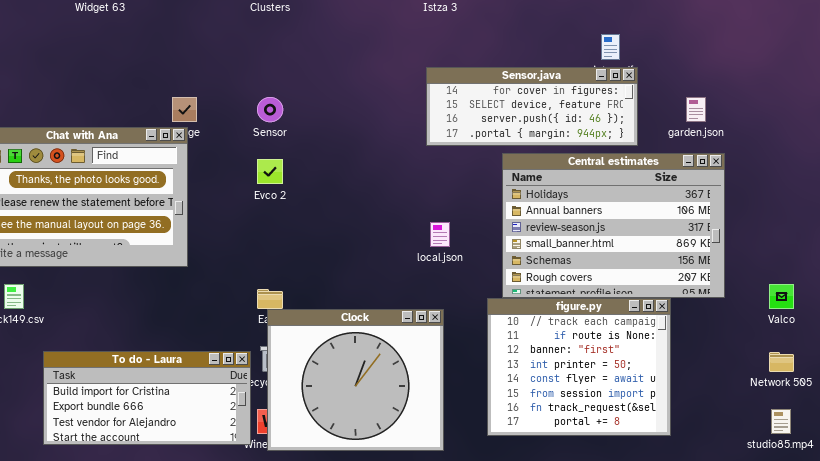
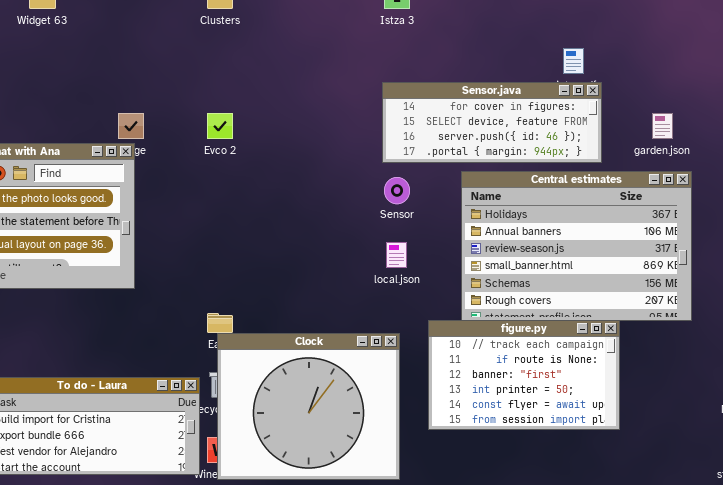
Sensor: [257,97,283,122] -> [384,177,410,204], moved
Evco 2: [257,159,283,184] -> [207,113,233,139], moved
figure.py: [487,298,671,436] -> [428,320,620,430], moved, resized

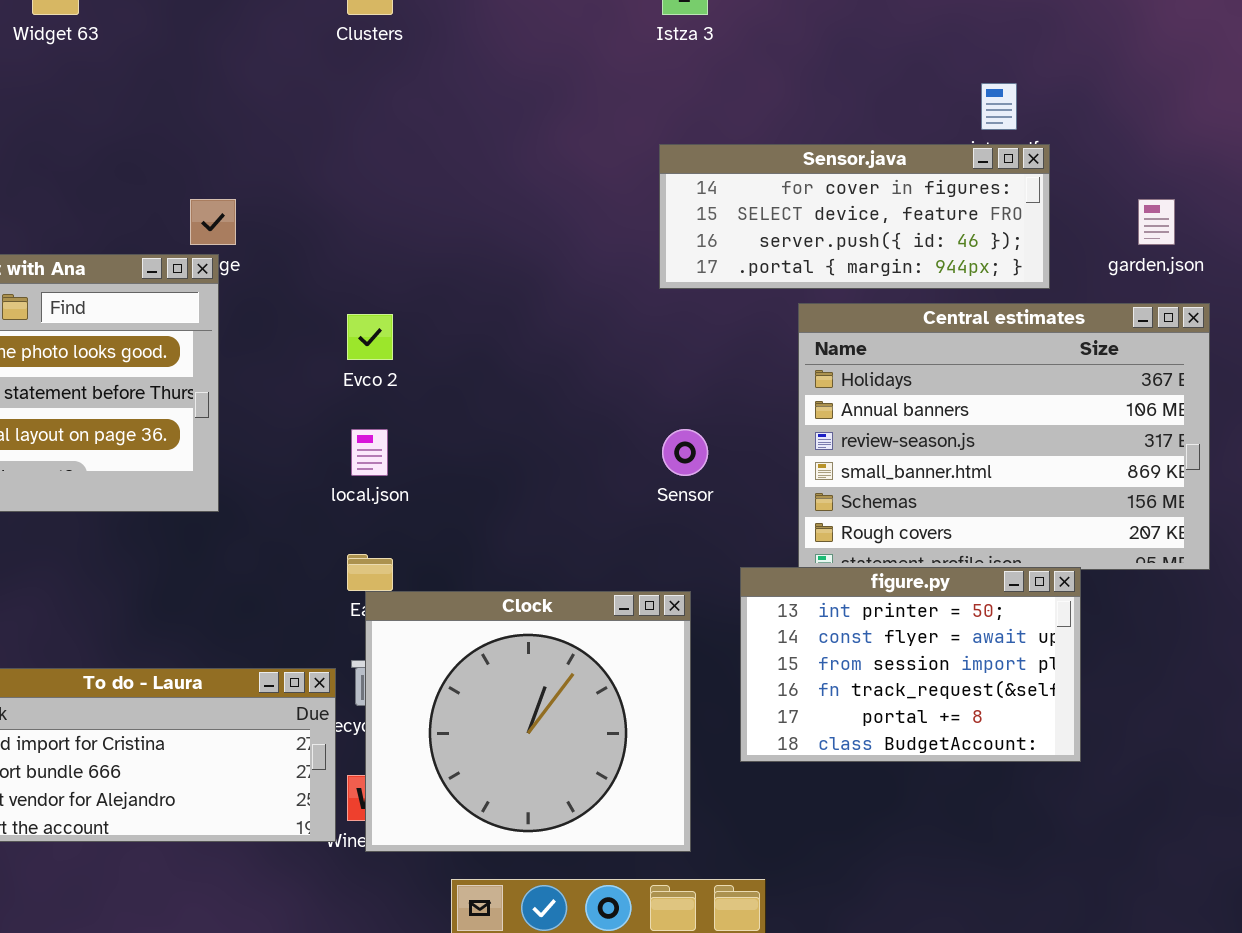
Evco 2: [207,113,233,139] -> [347,314,393,360], moved
Sensor: [384,177,410,204] -> [662,429,708,476], moved
local.json: [386,242,407,268] -> [351,429,388,476], moved
figure.py: [428,320,620,430] -> [740,567,1081,762], scrolled down 3 rows

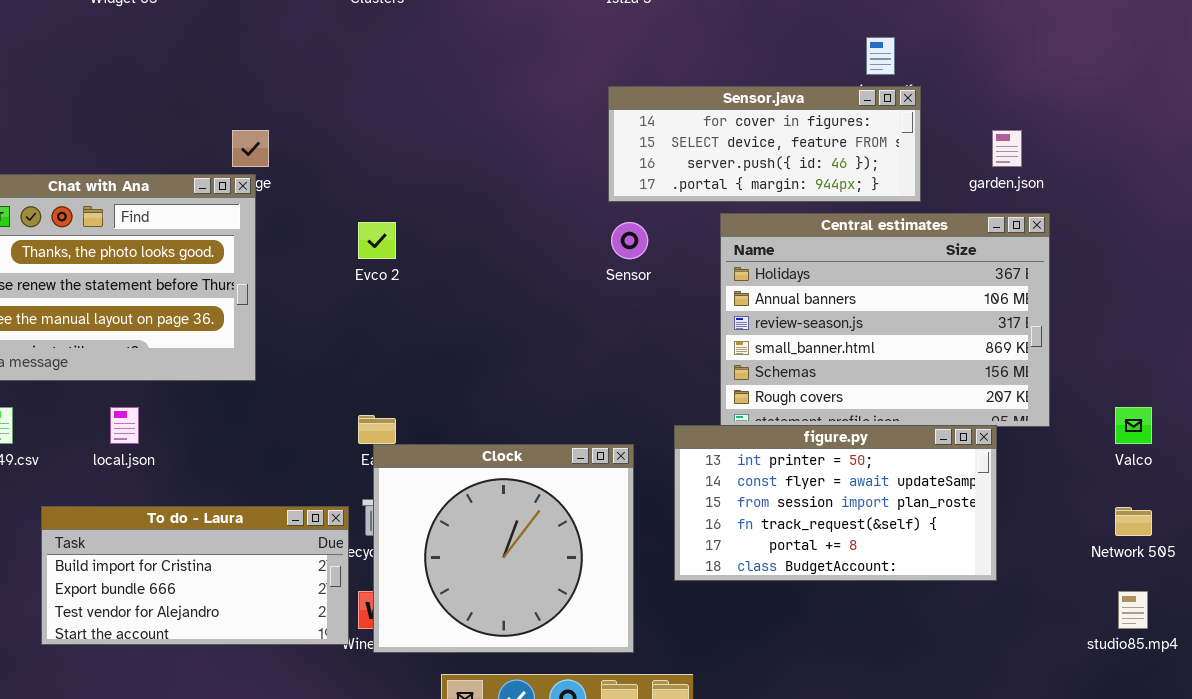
local.json: [351,429,388,476] -> [110,407,139,444], moved
Sensor: [662,429,708,476] -> [611,222,648,259], moved
figure.py: [740,567,1081,762] -> [674,425,997,581], resized

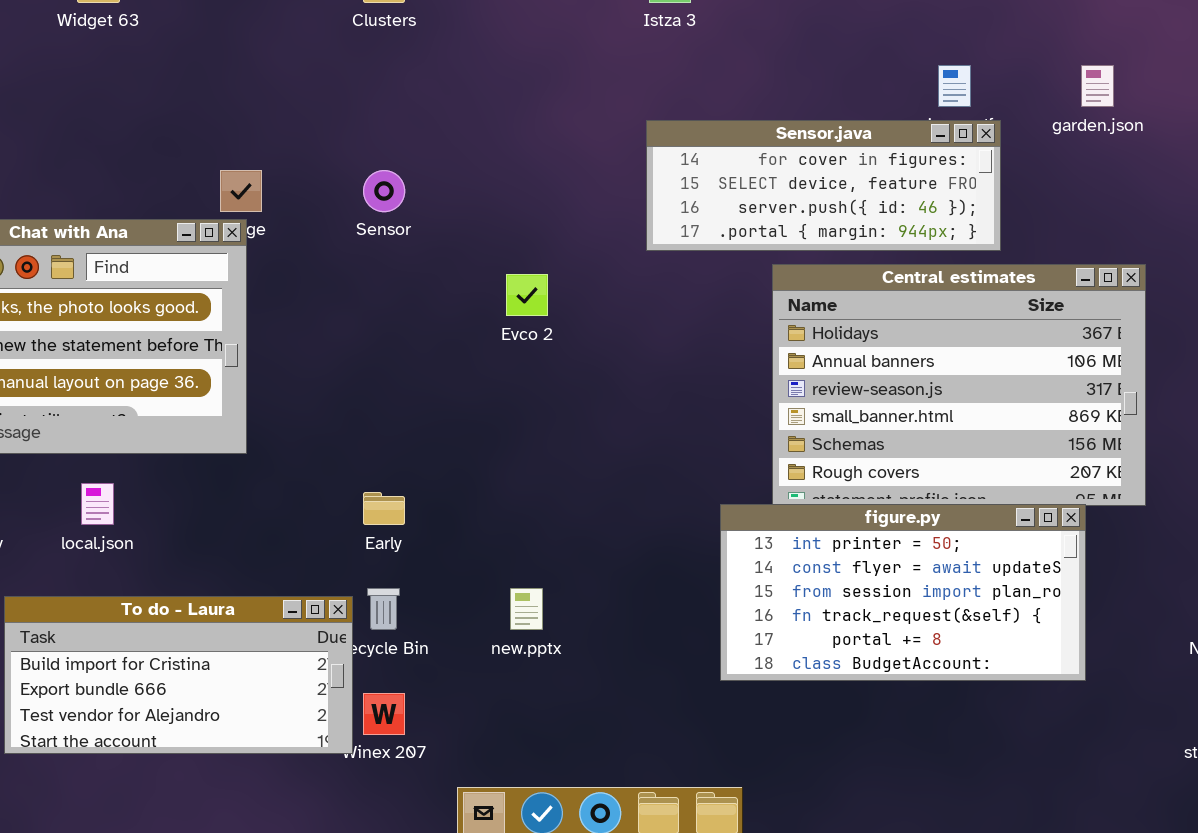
garden.json: [992,130,1022,167] -> [1081,65,1114,107], moved
Evco 2: [358,222,396,259] -> [506,274,548,316], moved
Sensor: [611,222,648,259] -> [363,170,405,212], moved
Clock: [373,444,634,653] -> none, closed

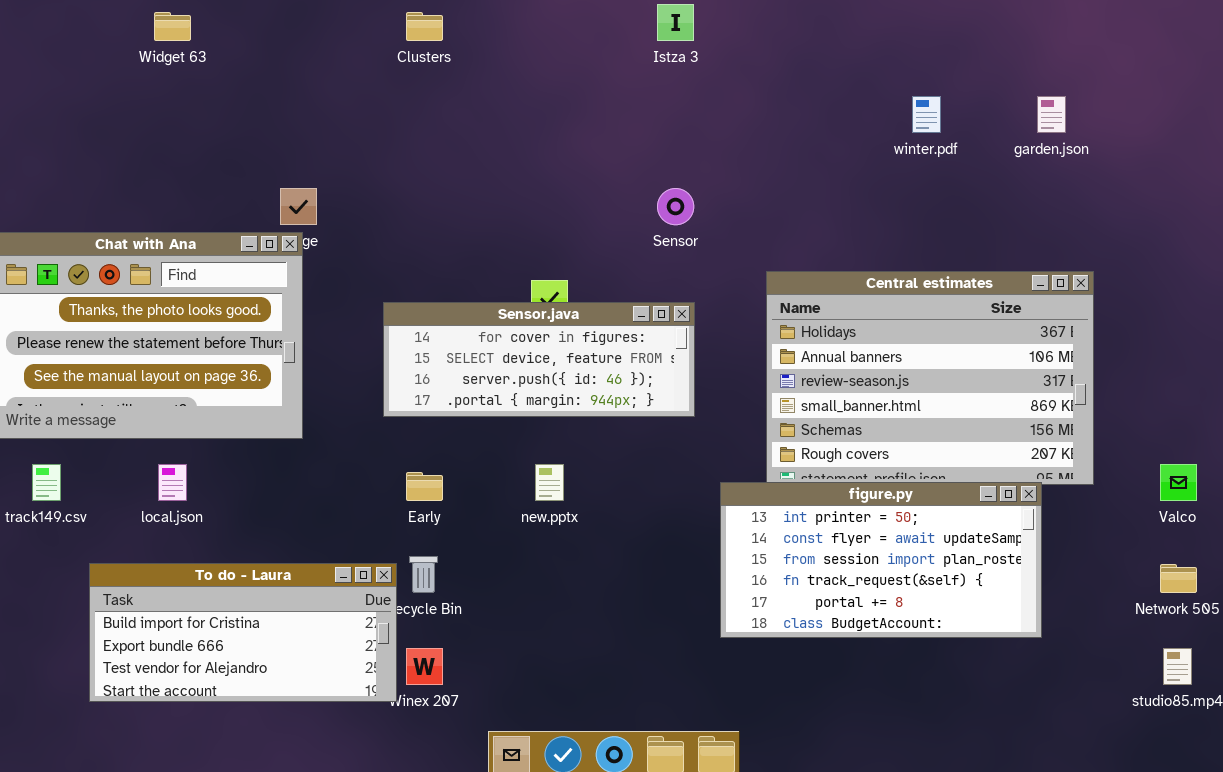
Sensor.java: [646,120,1001,251] -> [383,302,695,417], moved
Sensor: [363,170,405,212] -> [657,188,694,225], moved
new.pptx: [510,588,543,630] -> [535,464,564,501], moved

